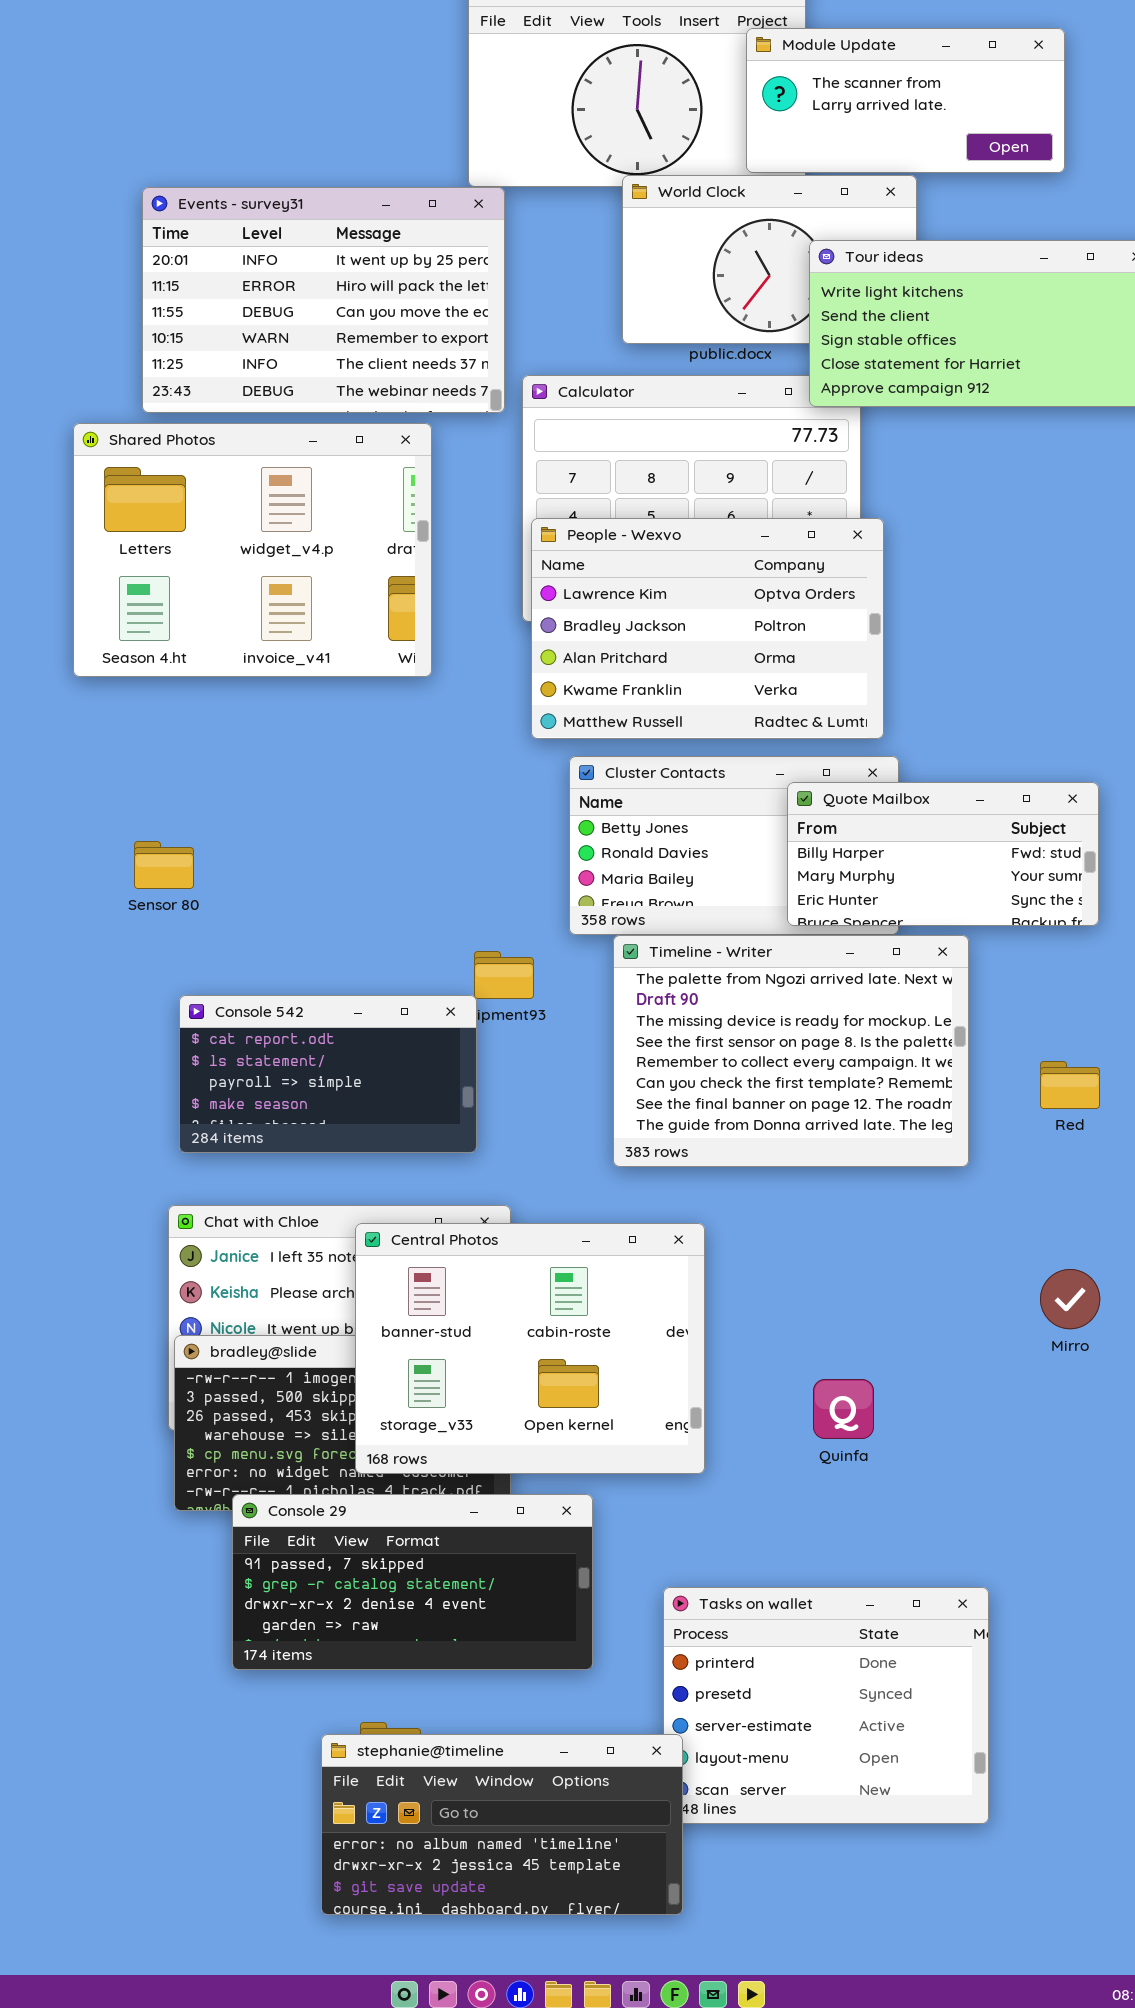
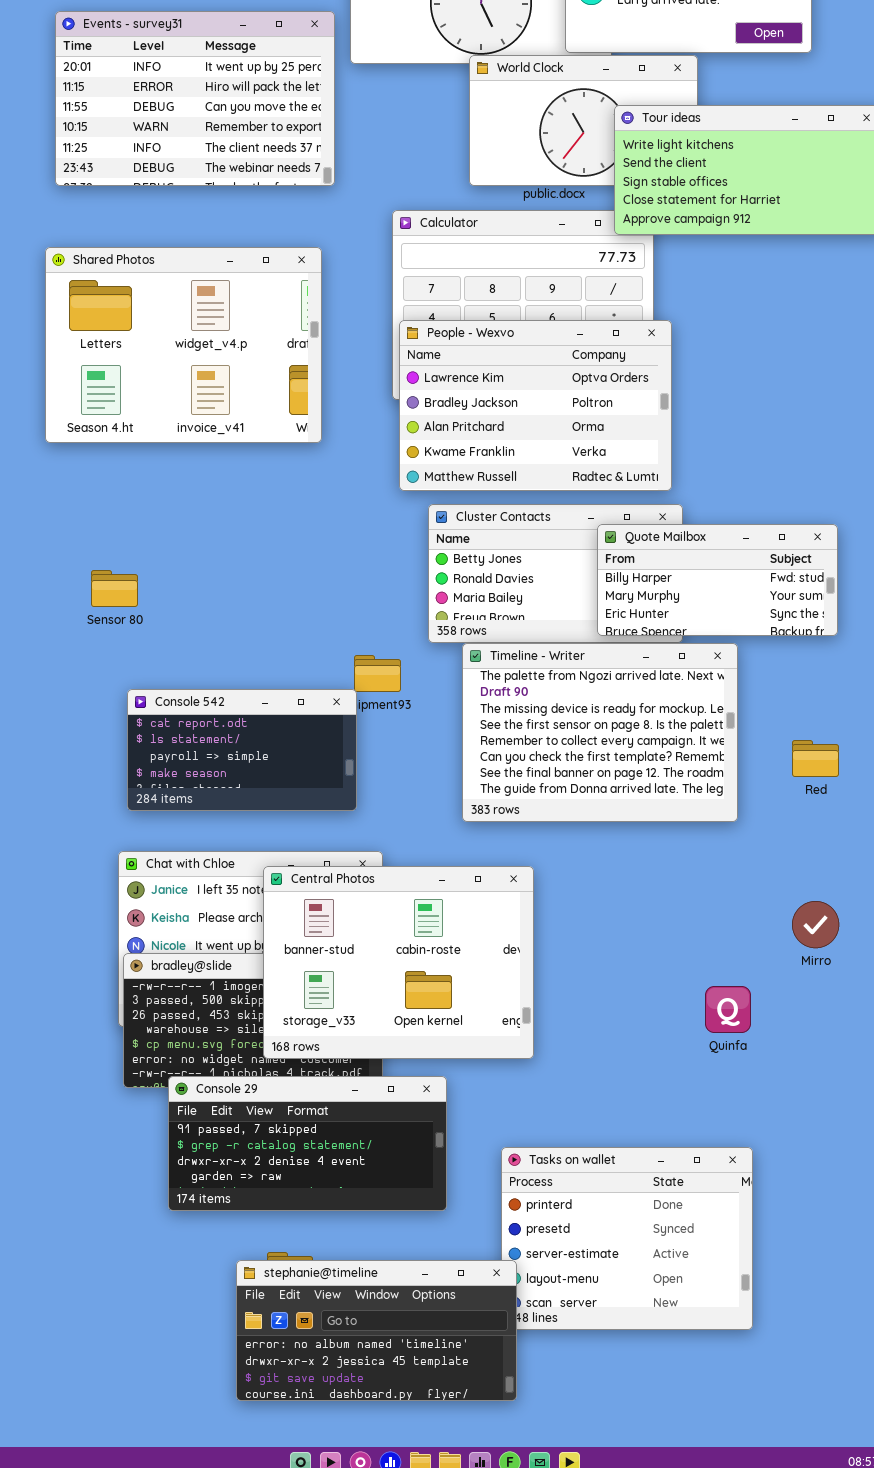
Events - survey31: [142,187,505,413] -> [55,11,335,186], moved
Quinfa: [813,1379,874,1439] -> [705,986,751,1033], moved

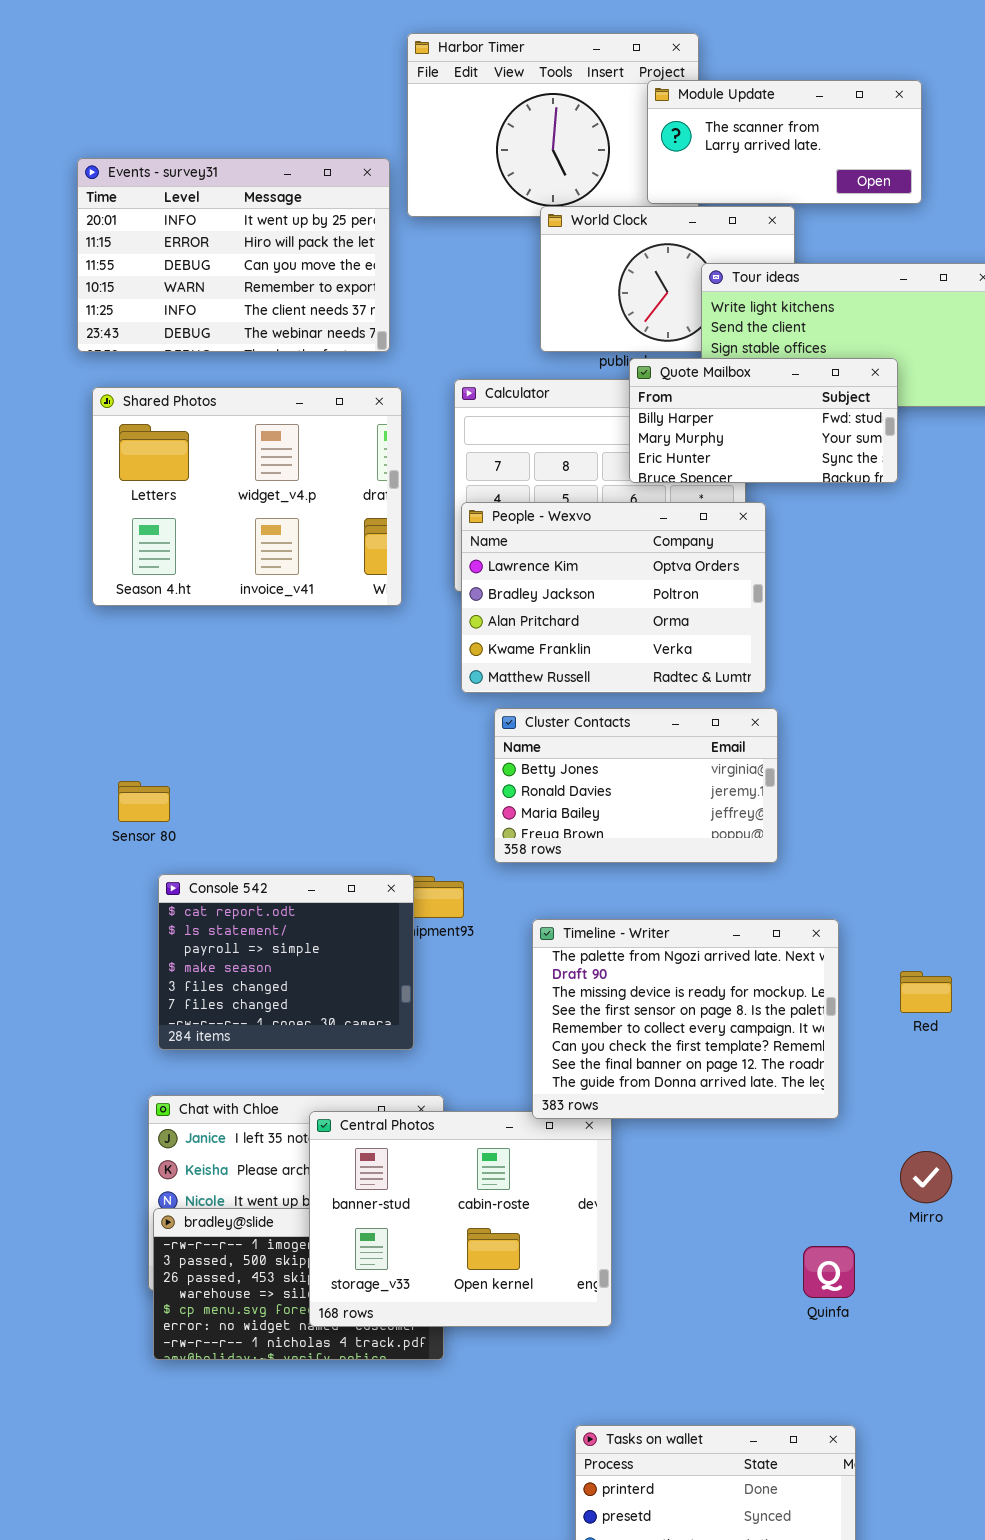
Shared Photos: [45,247,322,443] -> [92,387,402,606], moved
Quote Mailbox: [597,524,838,636] -> [629,358,898,483], moved
Timeline - Writer: [462,643,738,822] -> [532,919,839,1119], moved
Console 542: [127,689,357,811] -> [158,874,414,1050], resized
Console 29: [168,1076,447,1211] -> none, closed

